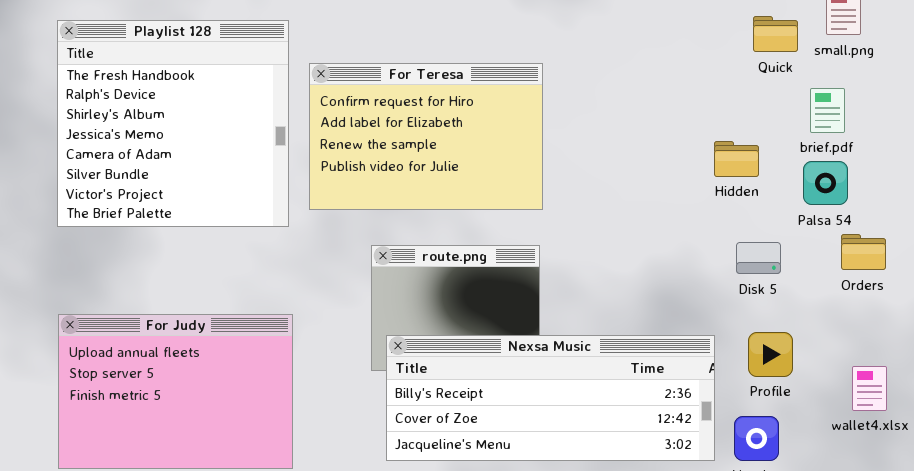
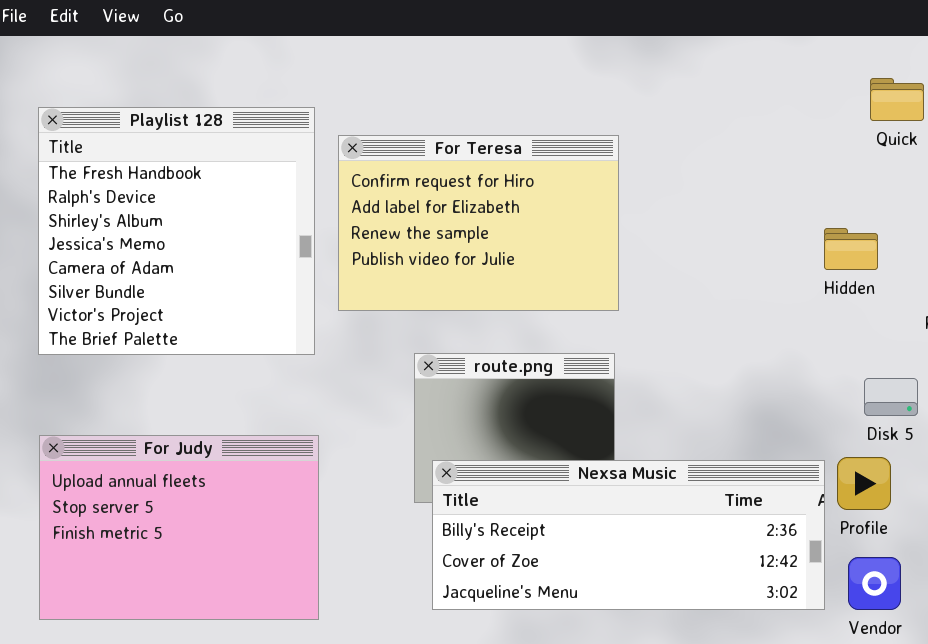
Playlist 128: [57,20,289,227] -> [38,107,315,355], moved
Disk 5: [736,242,781,274] -> [864,378,918,416], moved
Profile: [748,332,793,377] -> [837,457,891,510], moved

